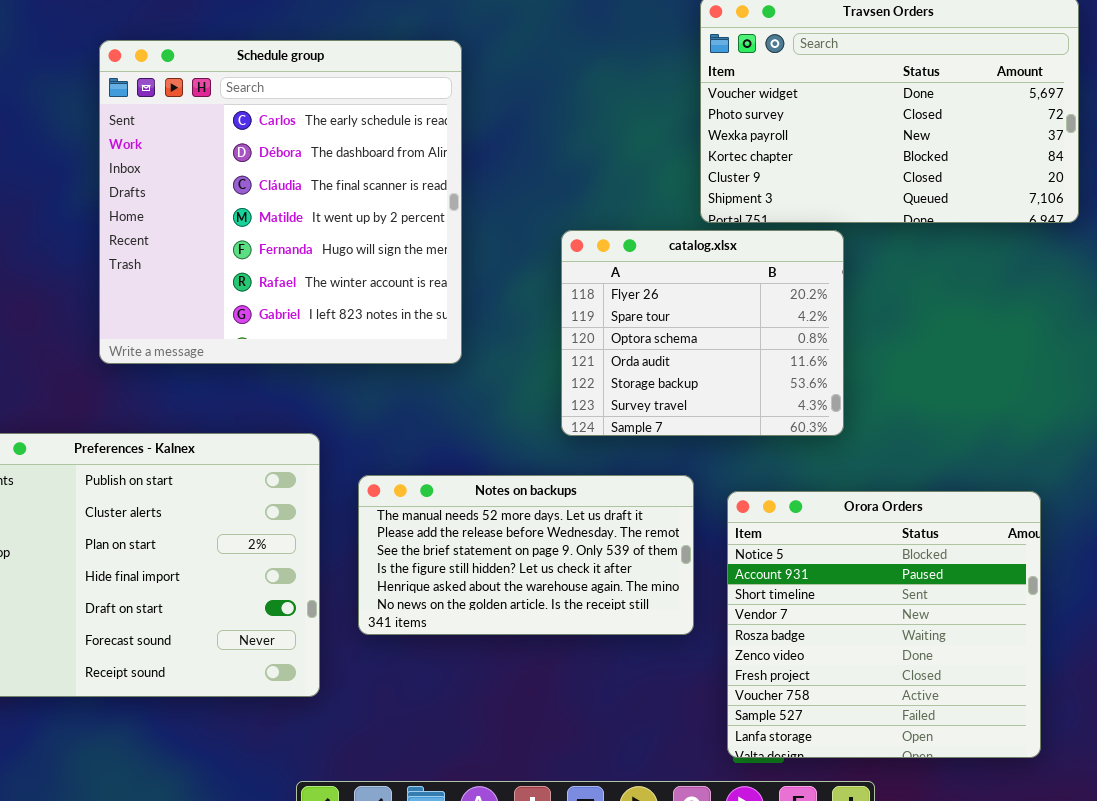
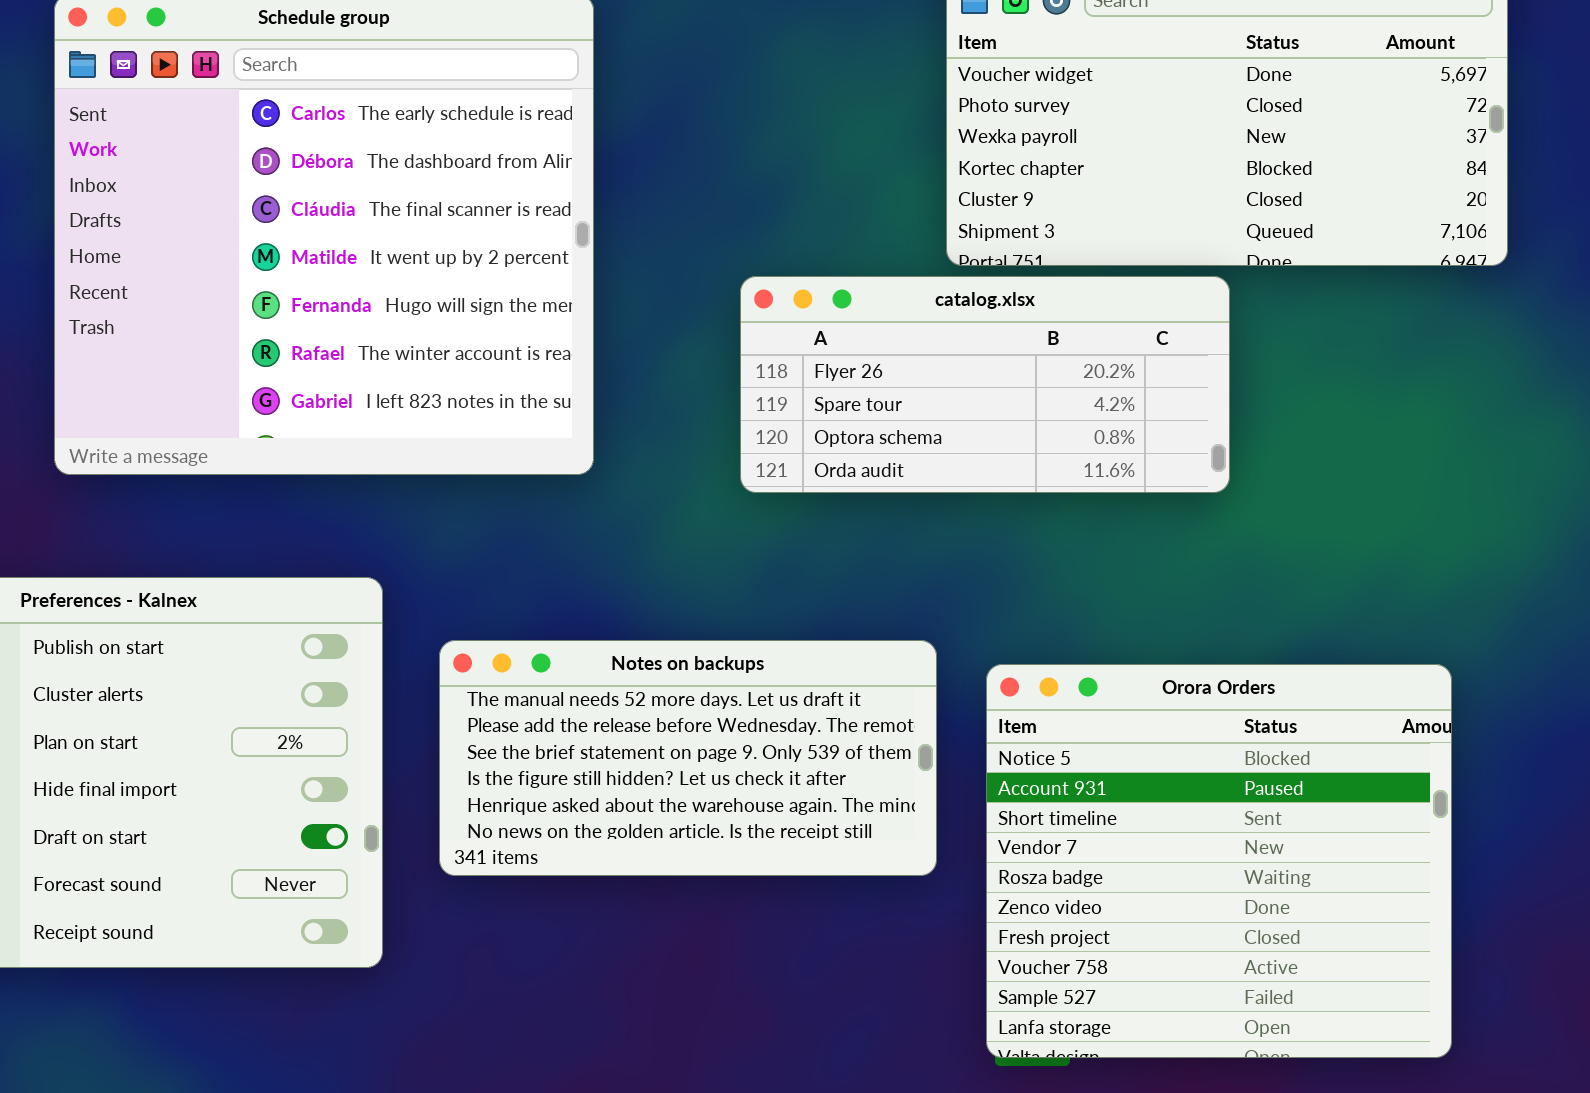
catalog.xlsx: [561,230,844,436] -> [740,276,1230,493], resized

